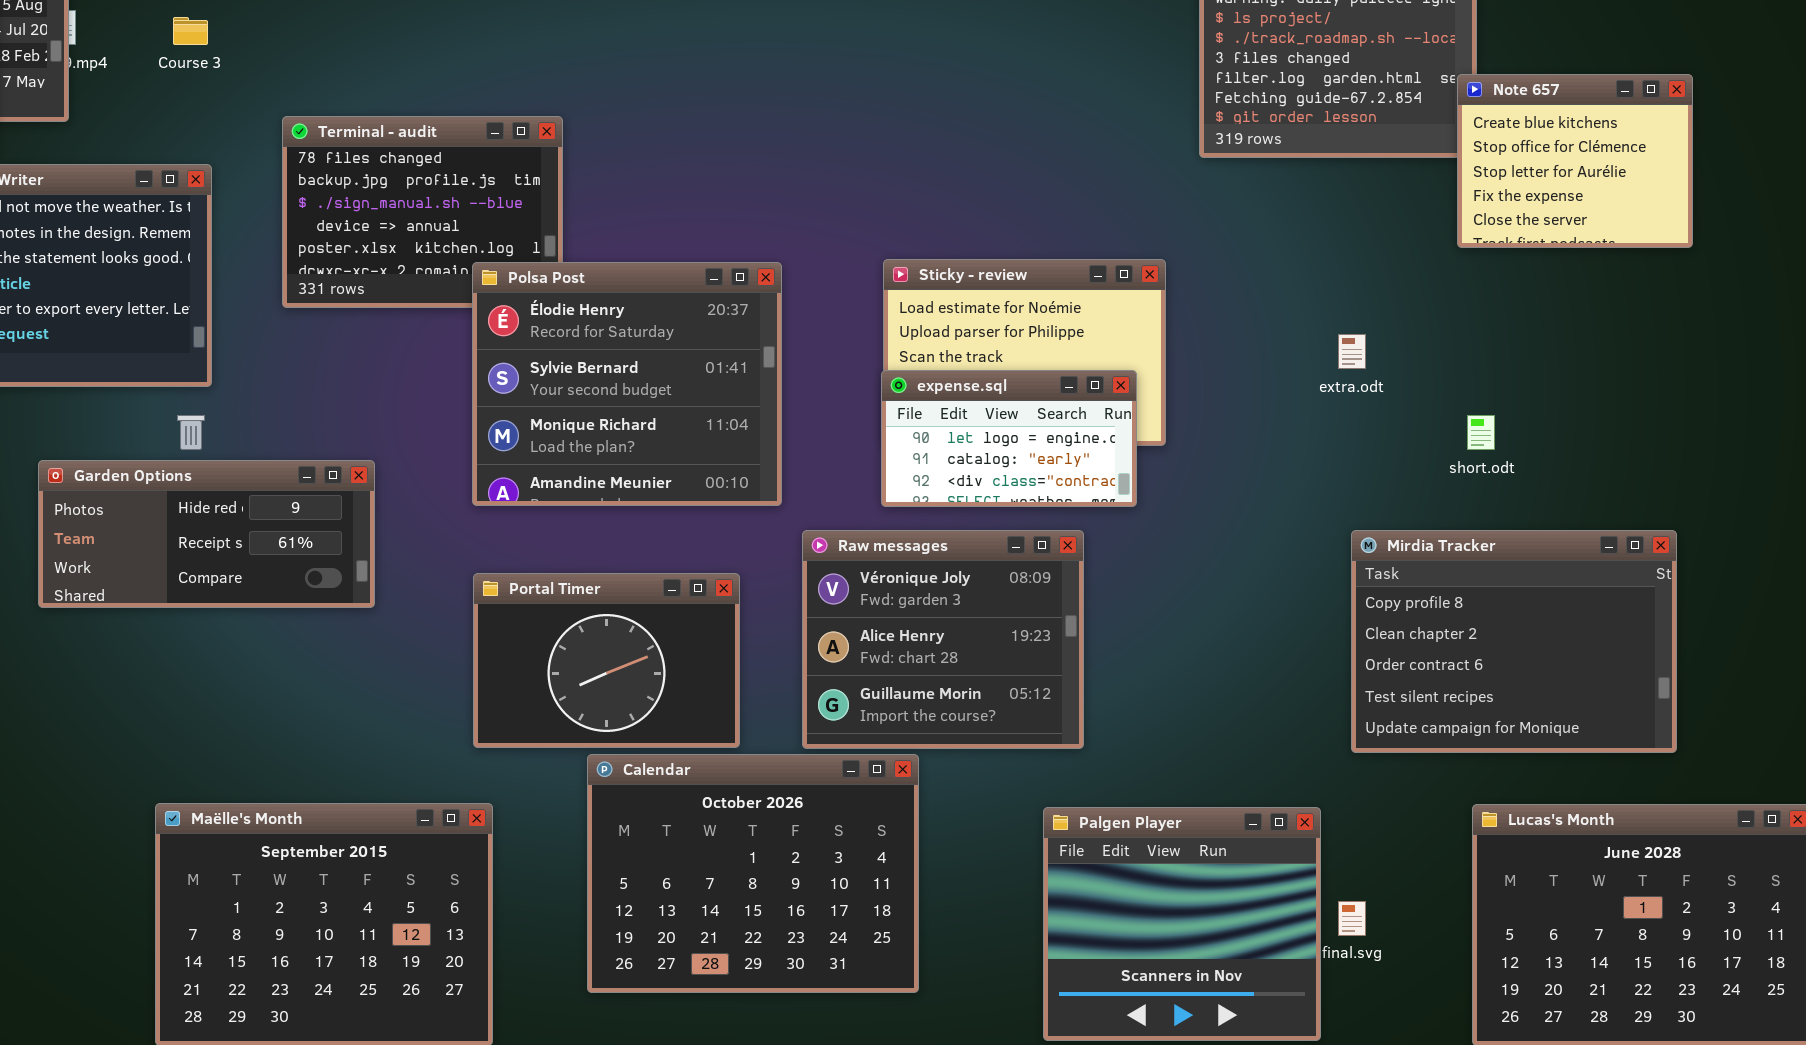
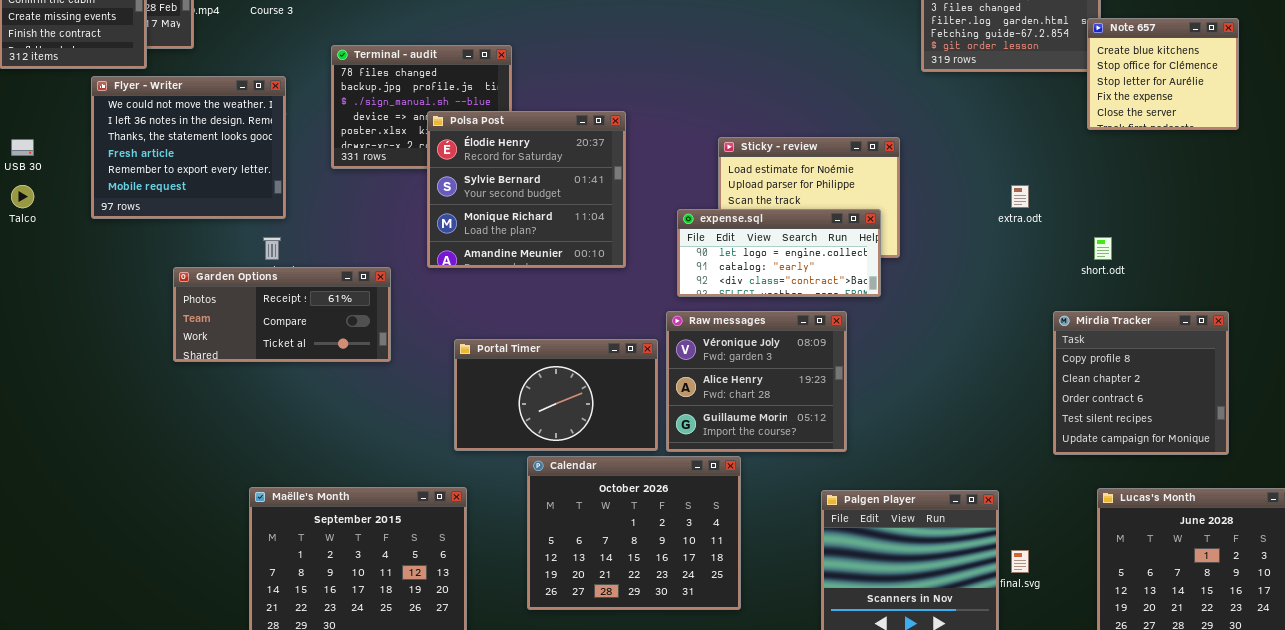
Polsa Post: [472,262,782,506] -> [427,111,626,268], moved
expense.sql: [881,370,1137,507] -> [677,209,881,297], resized
Garden Options: [38,460,375,608] -> [173,267,391,362], scrolled down 1 row
Mirdia Tracker: [1351,530,1677,753] -> [1053,311,1229,455], resized
Portal Timer: [473,573,740,748] -> [454,339,658,451], resized

